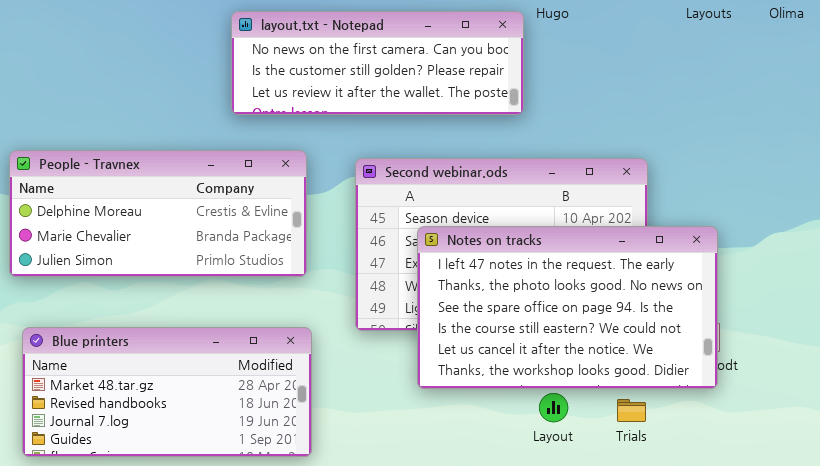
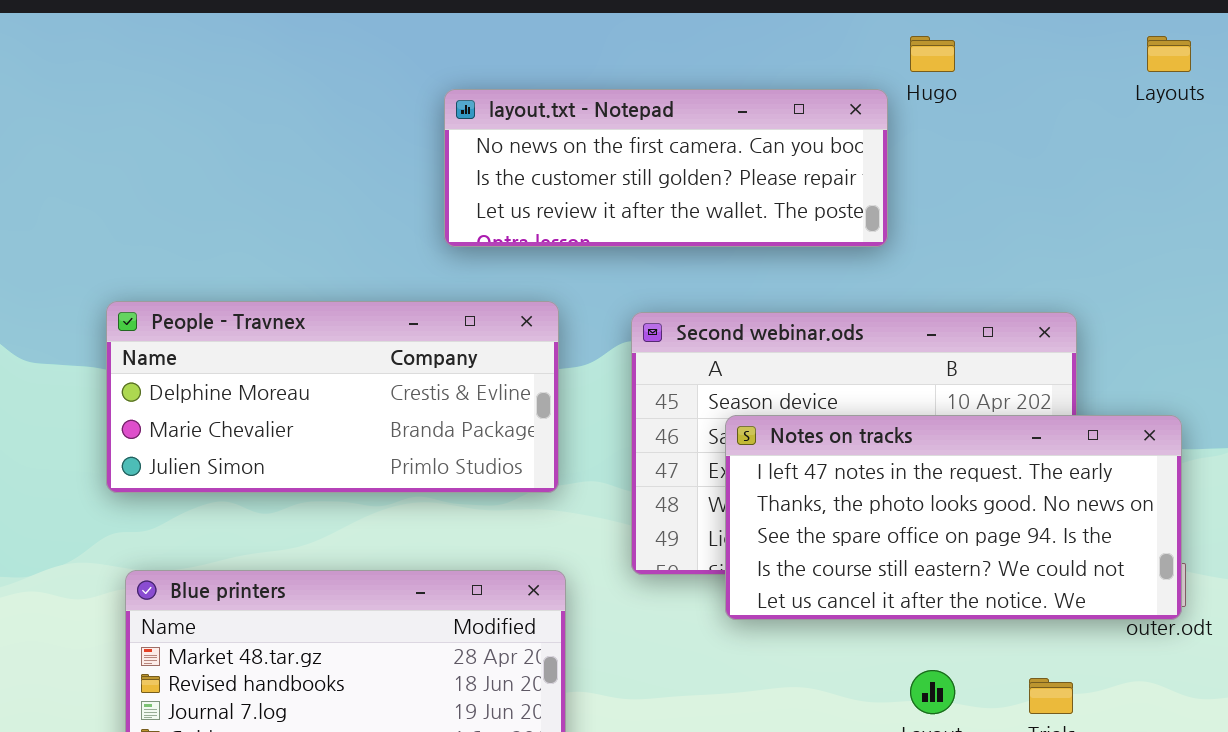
Notes on tracks: [417,226,718,389] -> [725,415,1182,620], resized

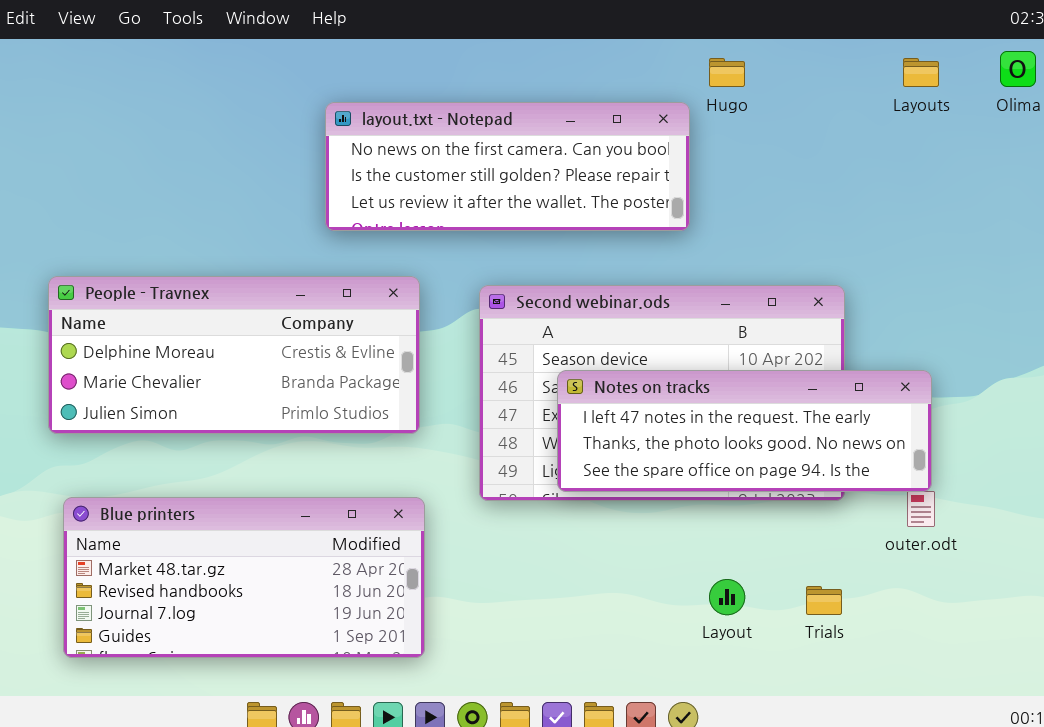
Notes on tracks: [725,415,1182,620] -> [557,370,932,492], resized

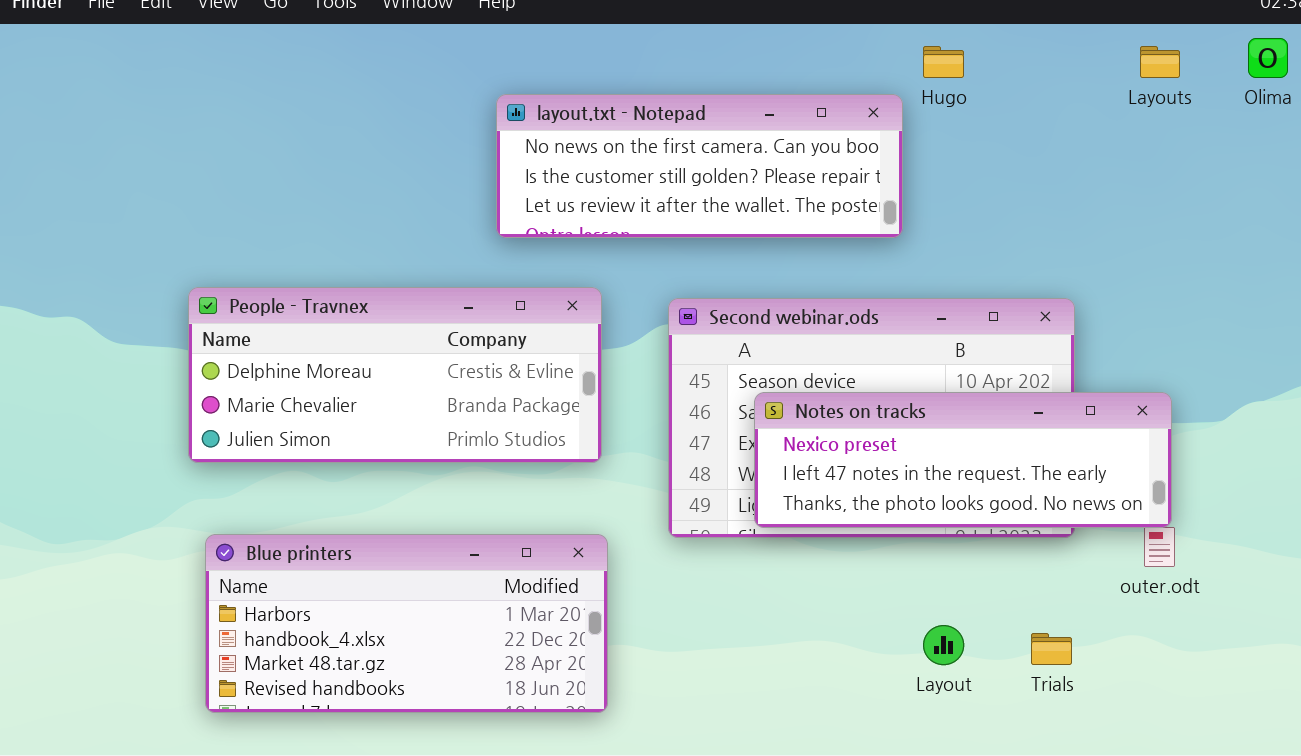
Notes on tracks: [557,370,932,492] -> [754,392,1172,528], scrolled up 1 row
Blue printers: [63,497,425,658] -> [205,534,608,713], scrolled up 2 rows

